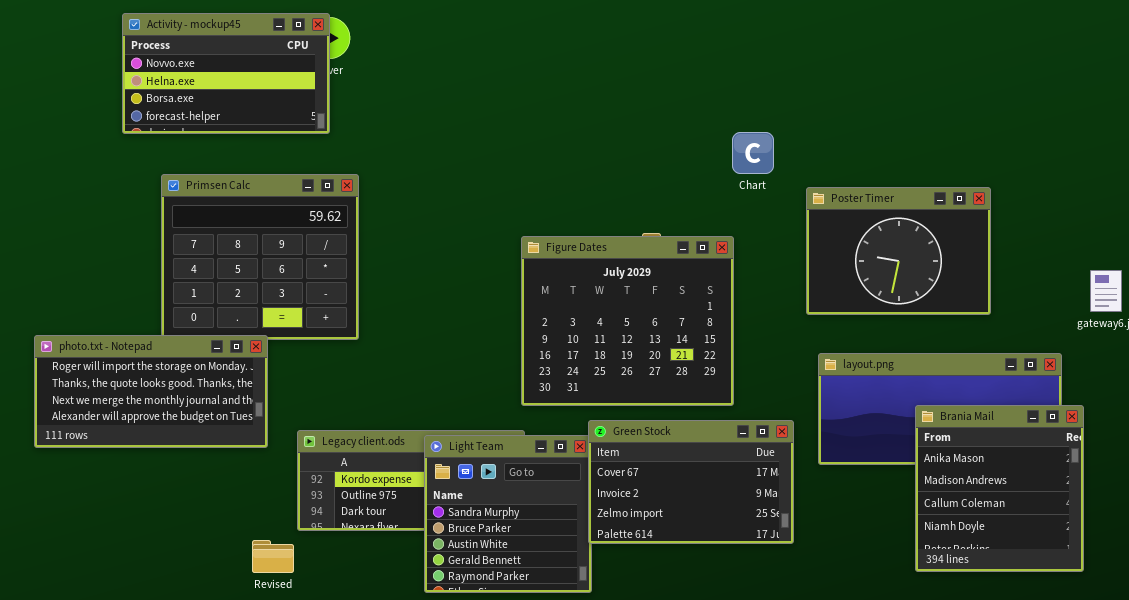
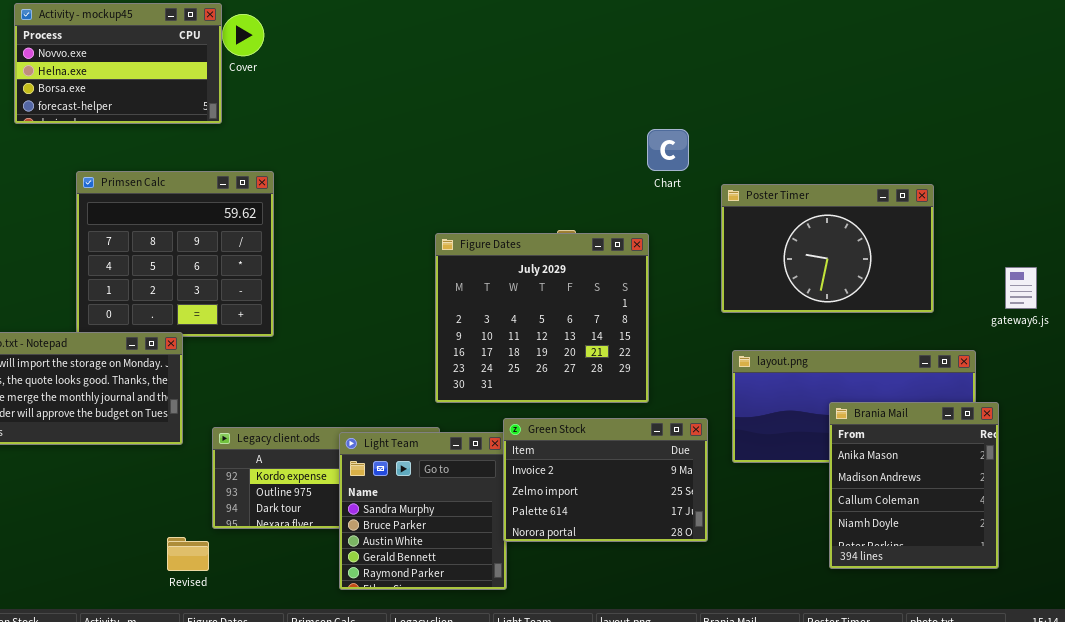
Activity - mockup45: [122,13,330,134] -> [14,3,222,124], moved
Poster Timer: [806,187,991,315] -> [721,184,934,313], resized
Green Stock: [588,420,794,544] -> [503,418,708,542], scrolled down 1 row

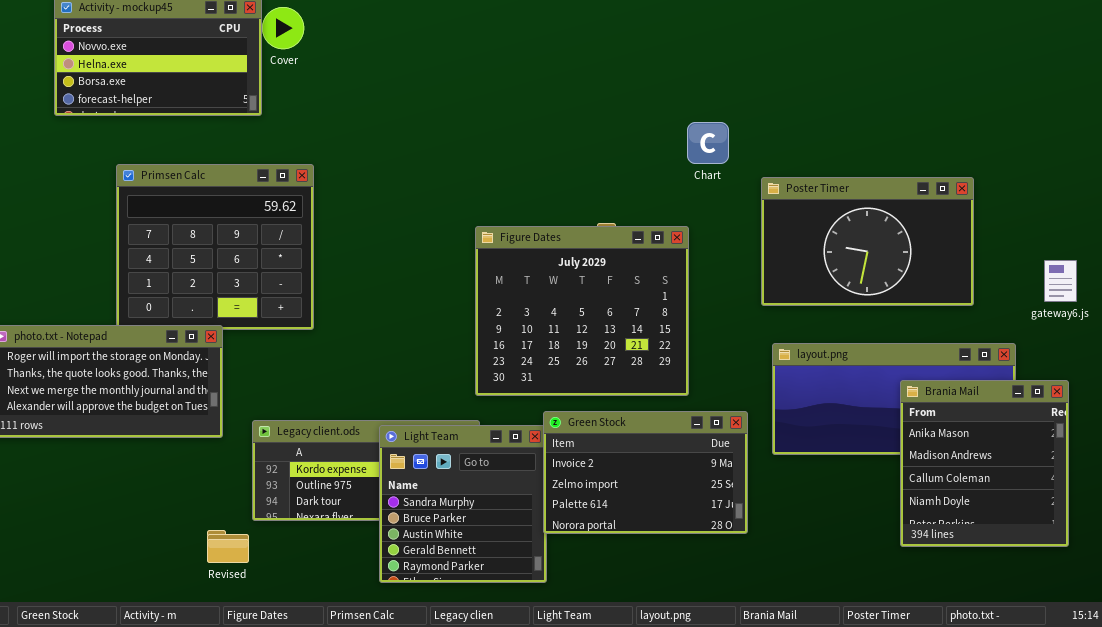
Brania Mail: [829,402,999,569] -> [900,380,1069,547], moved

